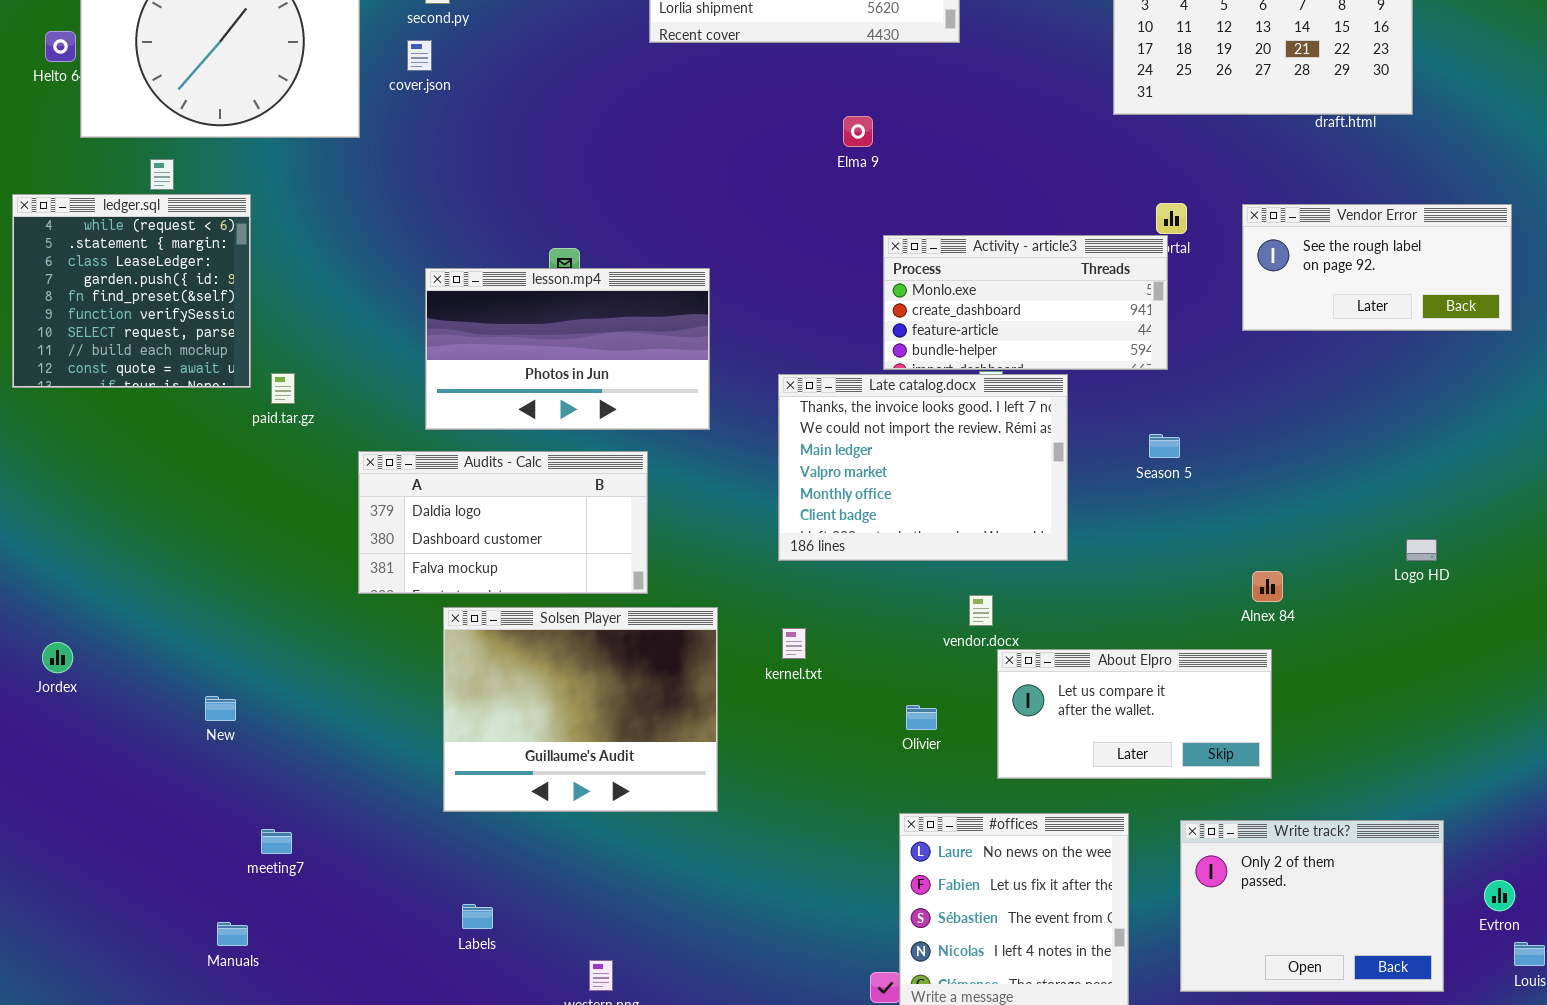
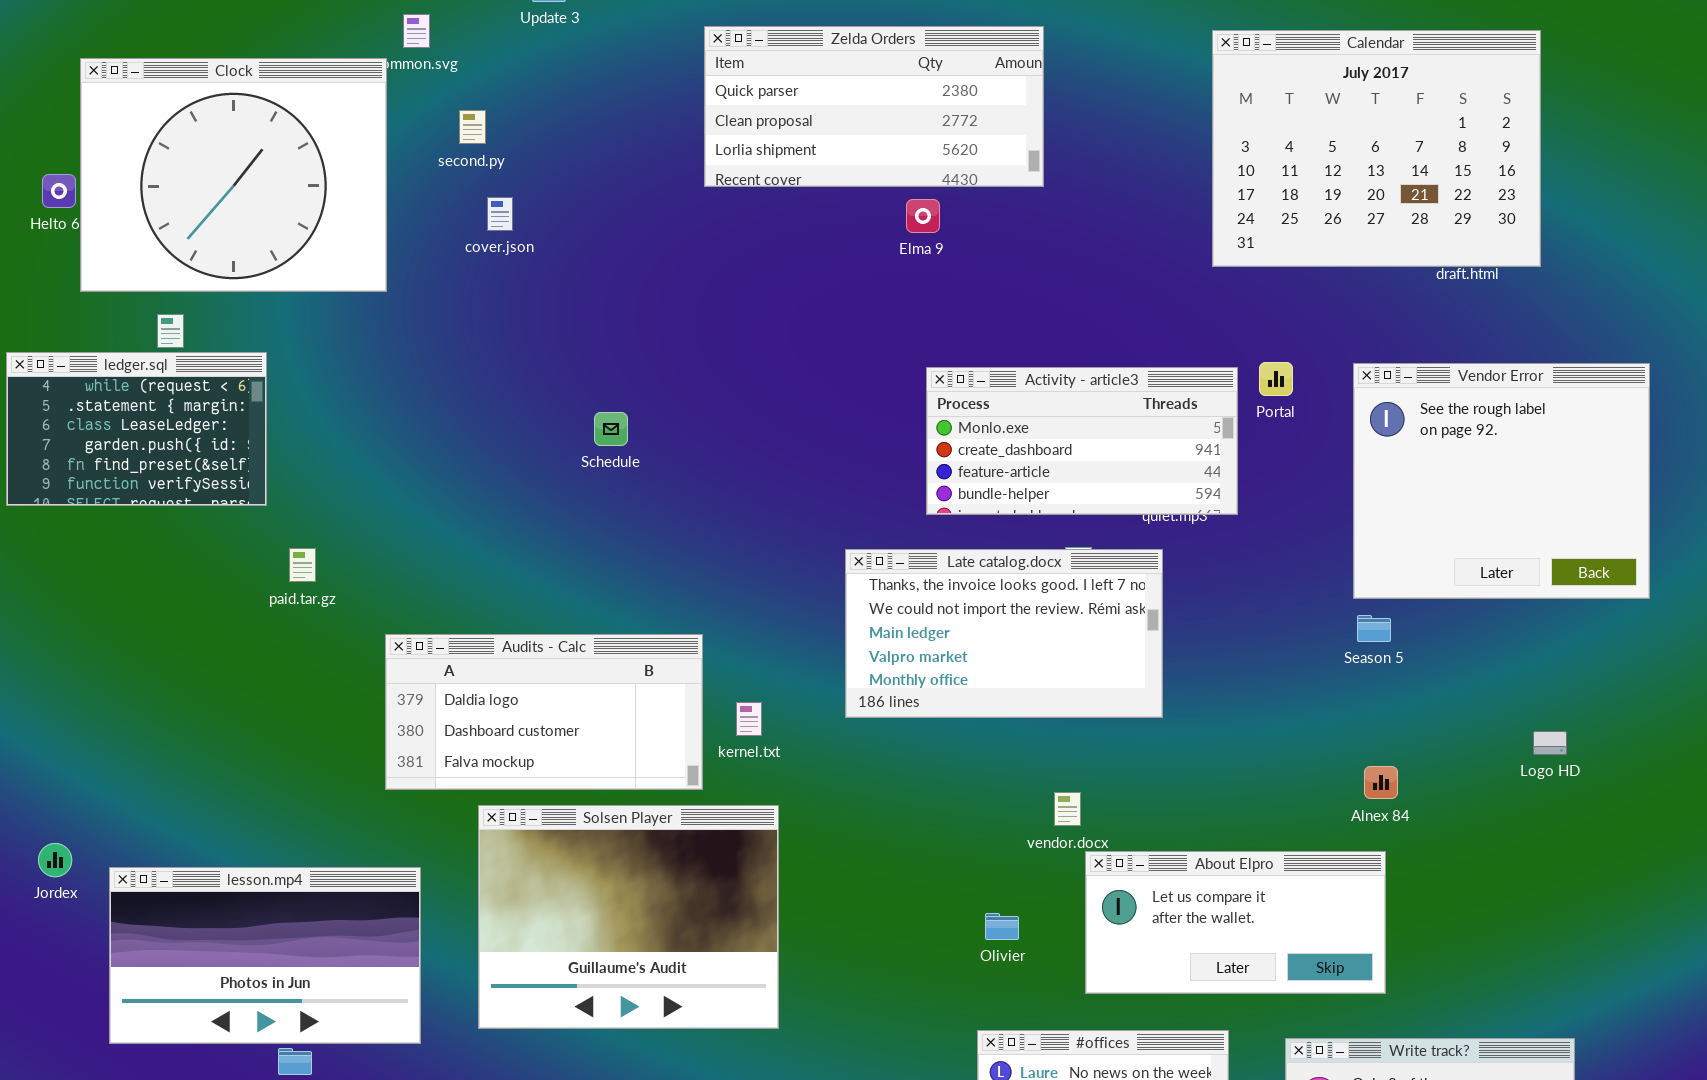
cover.json: [407,40,432,71] -> [487,197,513,231], moved
Elma 9: [843,116,873,147] -> [906,199,940,233], moved
ledger.sql: [12,194,251,388] -> [6,352,267,506], resized
Vendor Error: [1242,204,1512,331] -> [1353,363,1650,599], resized
Activity - article3: [883,235,1168,370] -> [926,367,1238,515], moved
lesson.mp4: [425,268,710,430] -> [109,867,421,1044], moved
Late catalog.docx: [778,374,1068,561] -> [845,549,1163,718], resized
Season 5: [1149,434,1180,458] -> [1357,615,1391,642], moved
kernel.txt: [782,628,806,659] -> [736,702,762,736], moved

